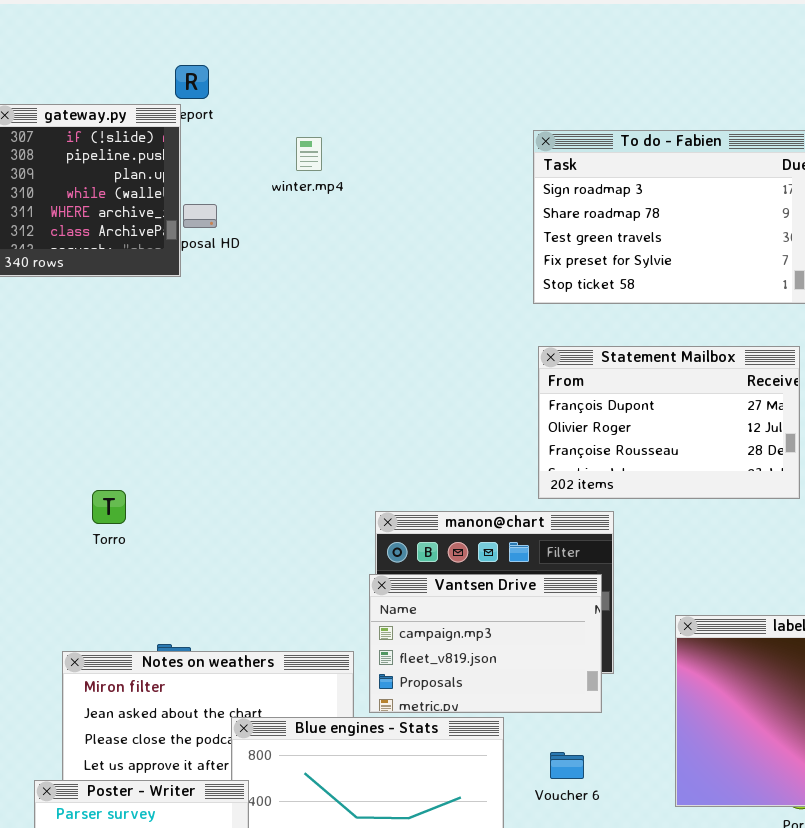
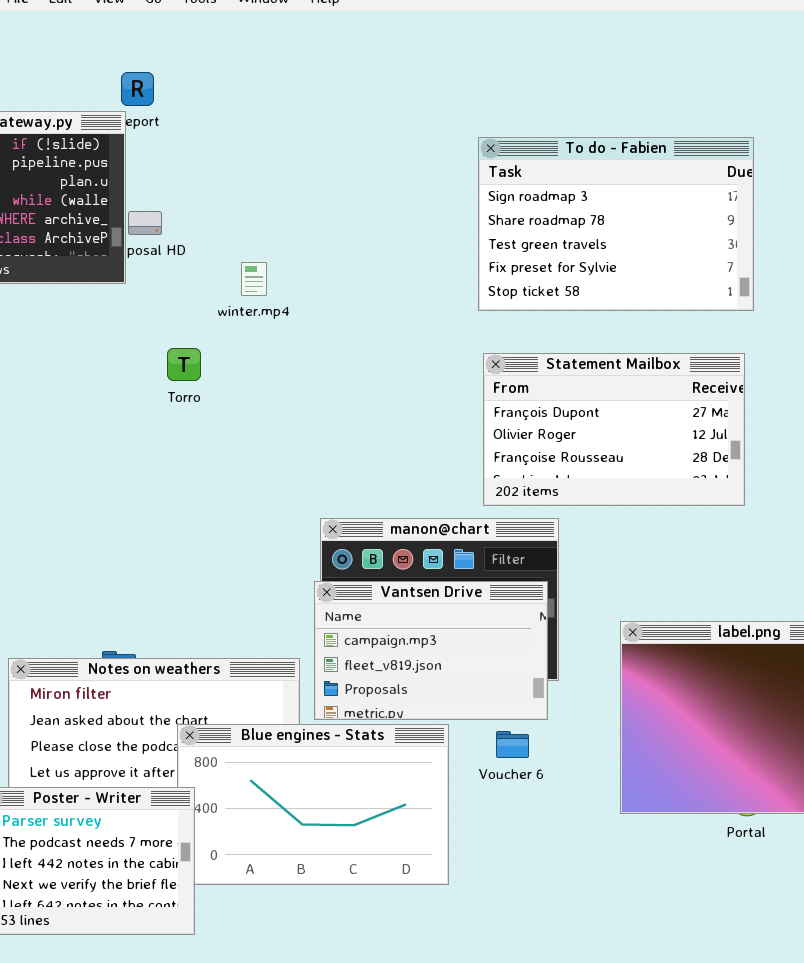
winter.mp4: [296,137,322,171] -> [241,262,267,296], moved
Torro: [92,490,126,524] -> [167,348,201,381], moved
Voucher 6: [550,752,584,779] -> [496,731,529,758], moved

